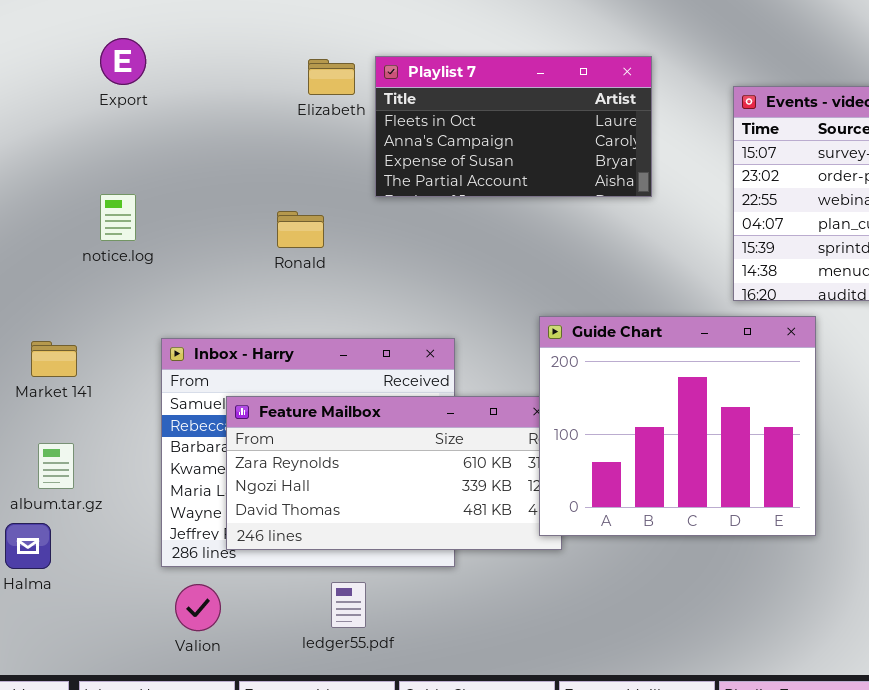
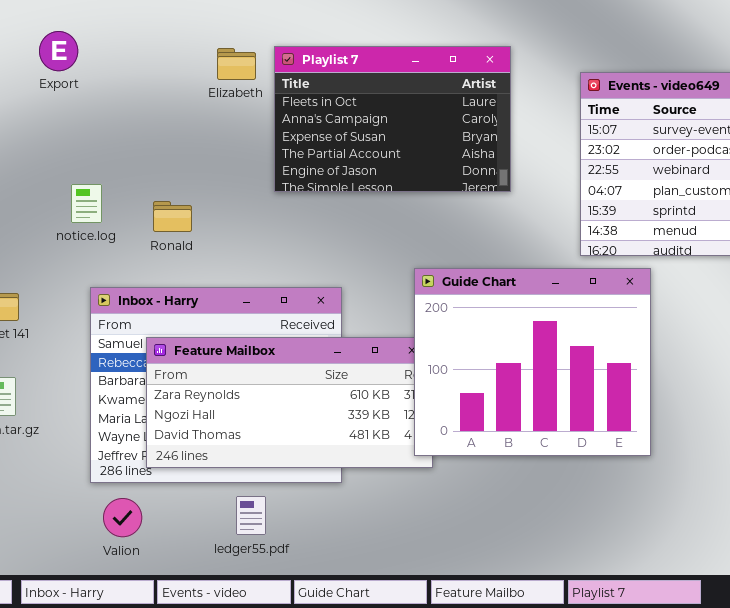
Playlist 7: [375,56,652,197] -> [274,46,511,192], resized
notice.log: [100,194,136,241] -> [71,184,102,223], moved
Ronald: [277,211,324,248] -> [153,201,192,232], moved

